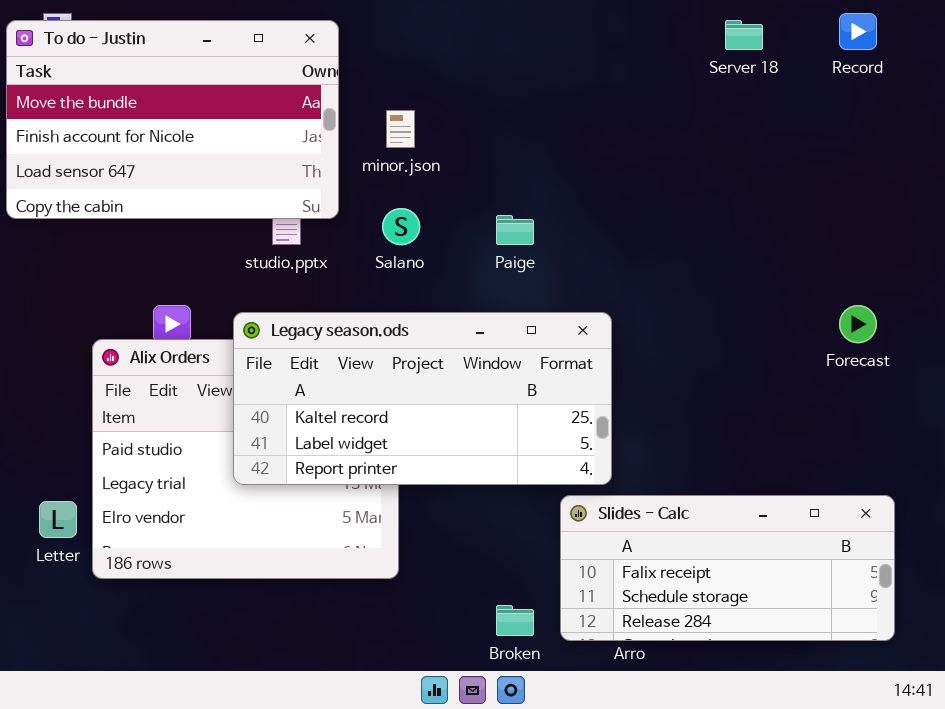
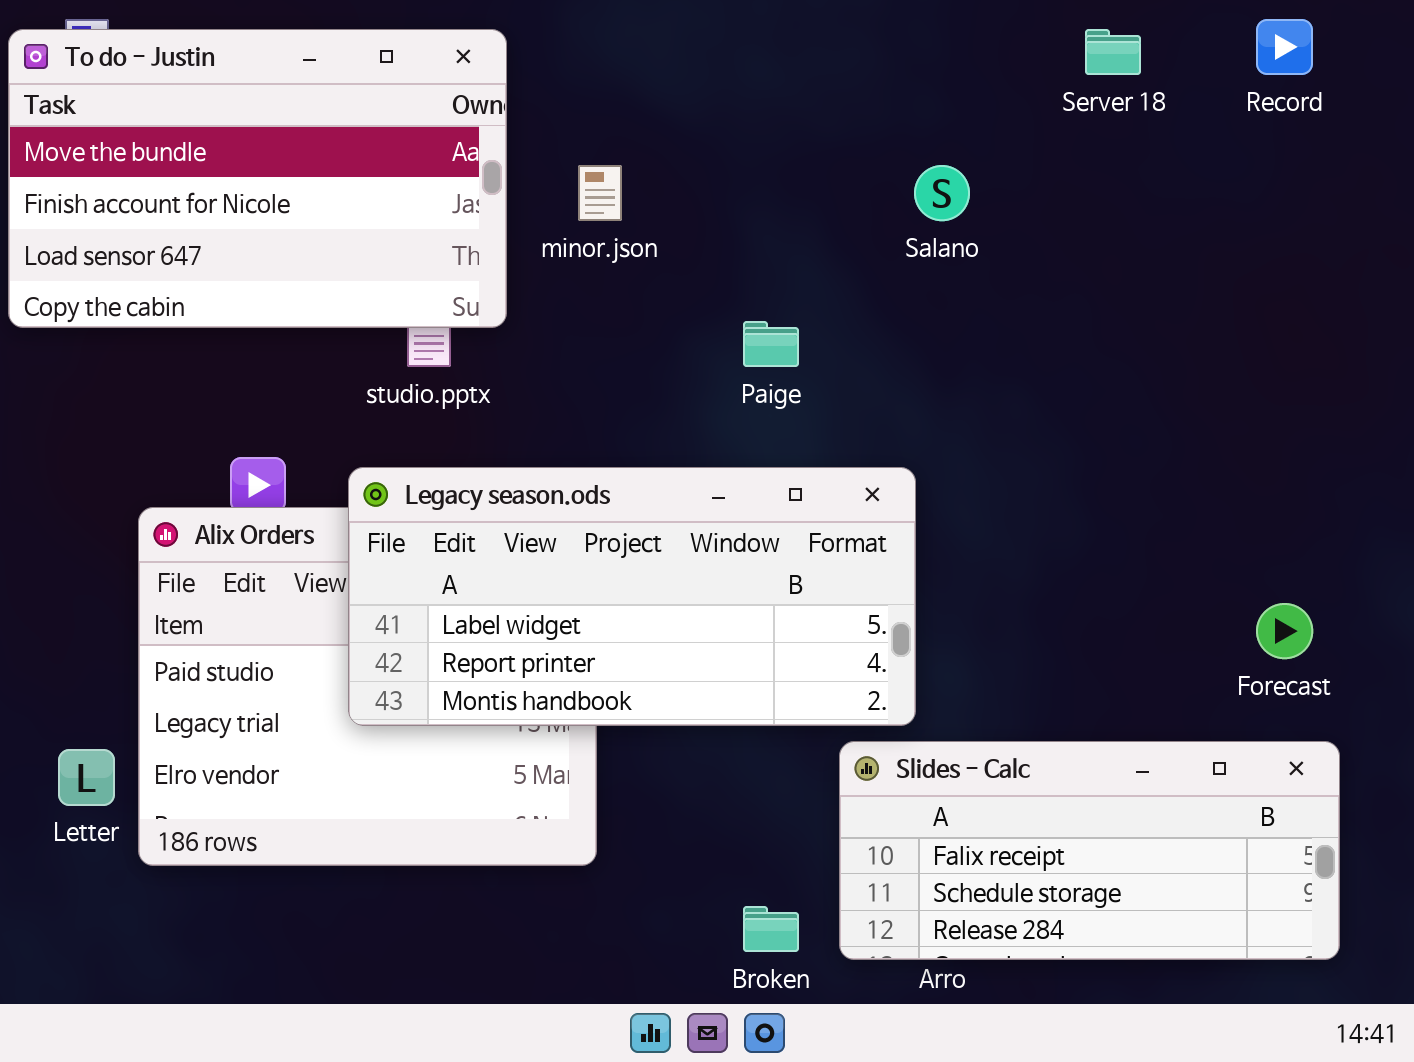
Salano: [382,208,420,245] -> [914,165,970,221], moved
Forecast: [839,305,877,343] -> [1256,603,1313,659], moved
Legacy season.ods: [233,312,612,485] -> [348,467,916,726], scrolled down 1 row

